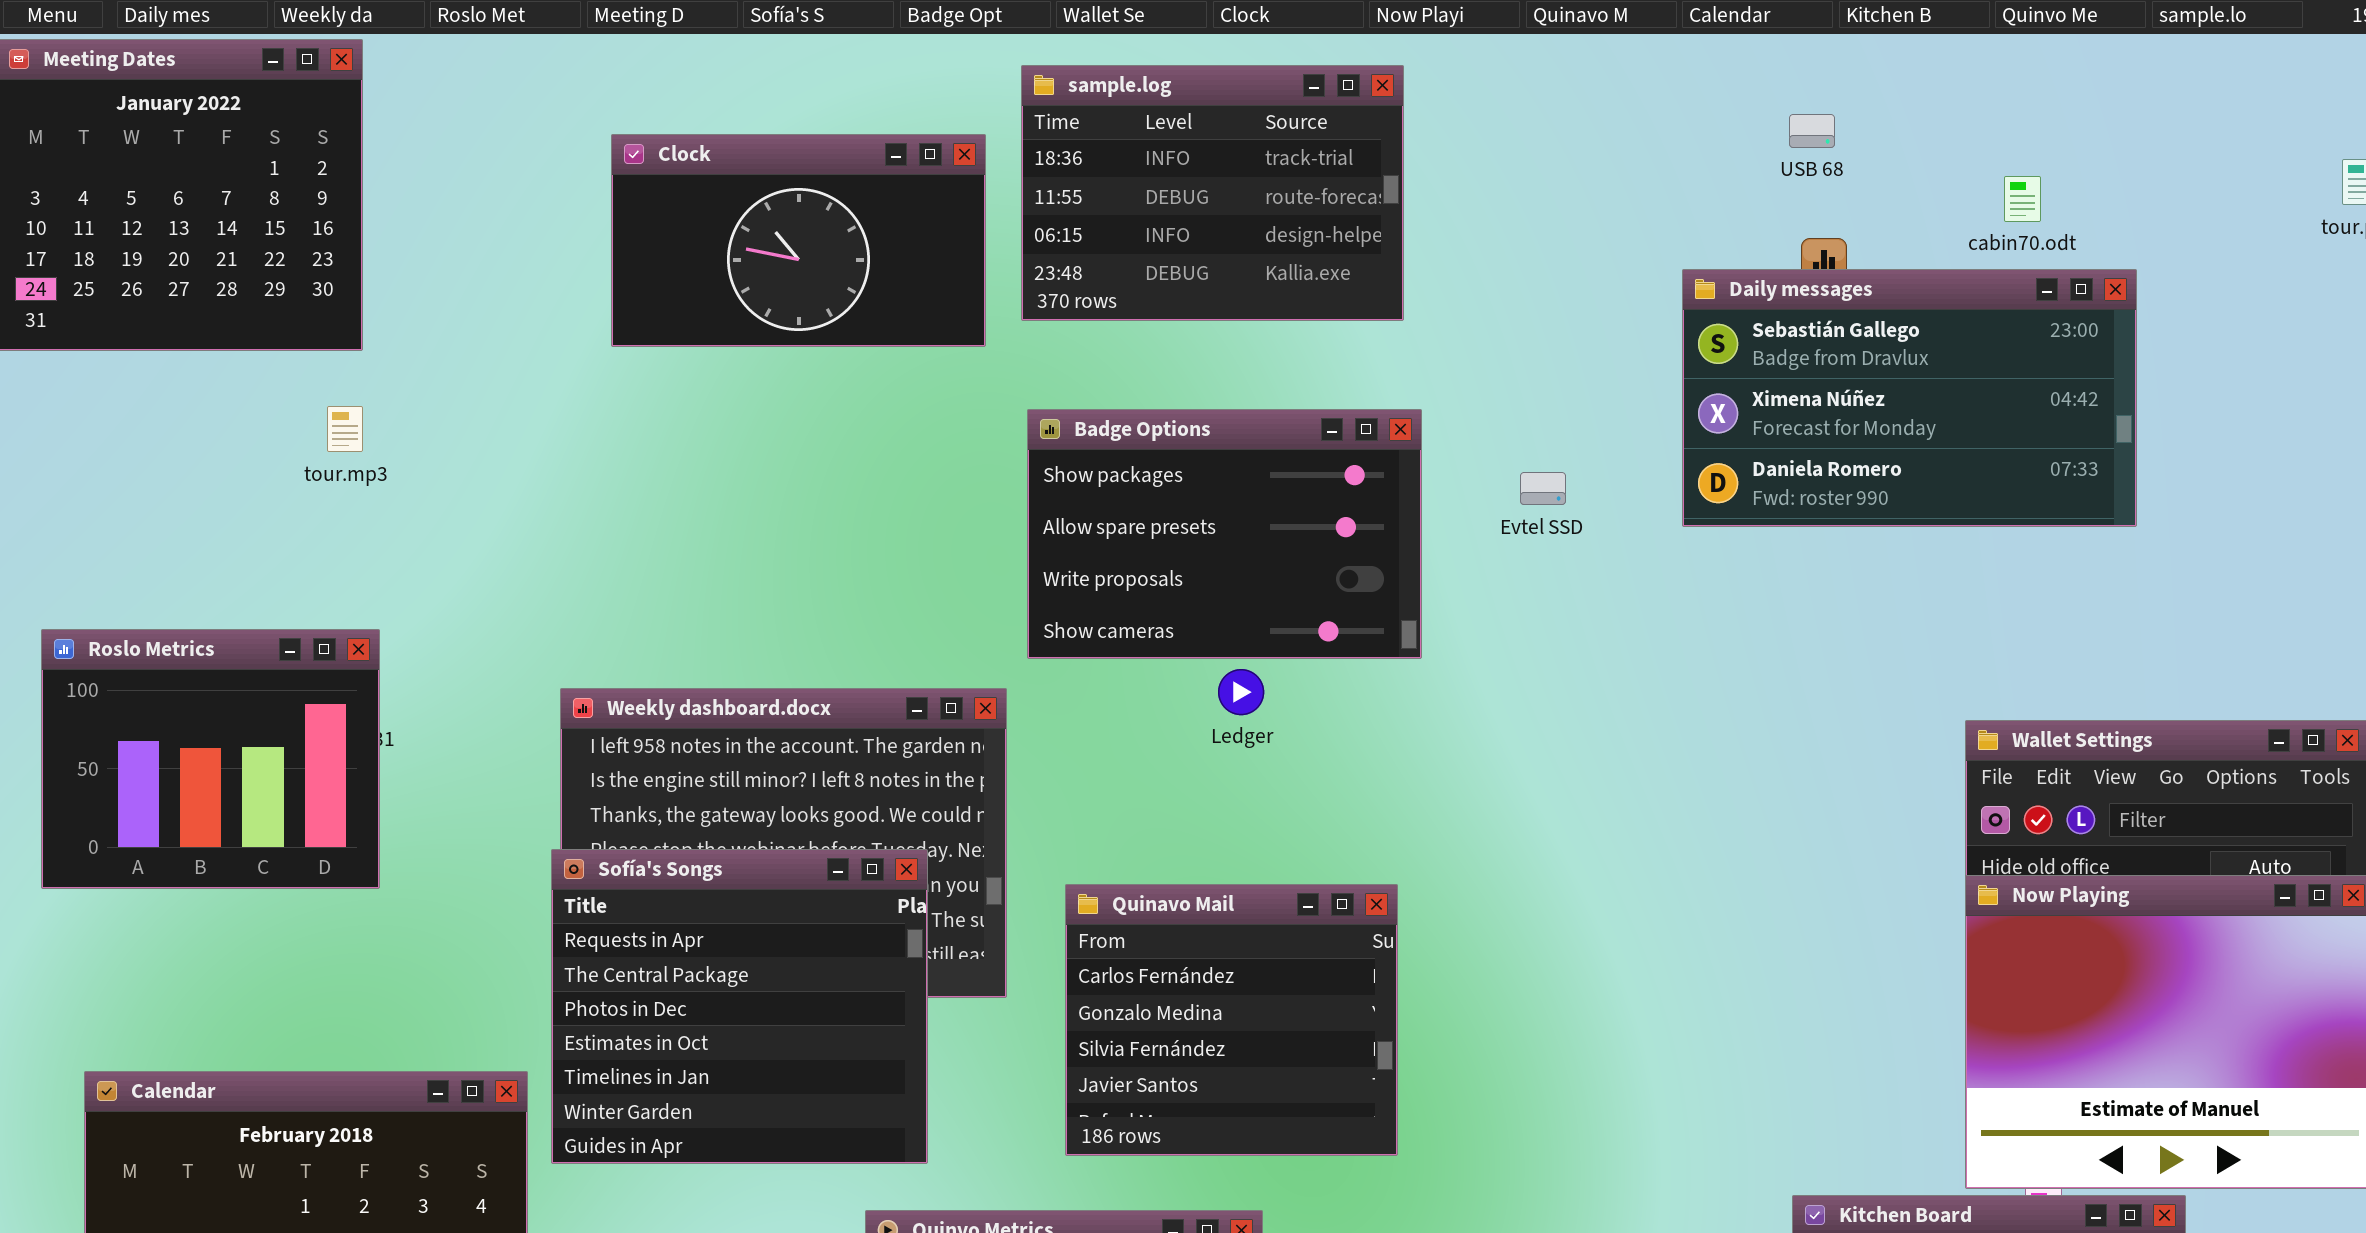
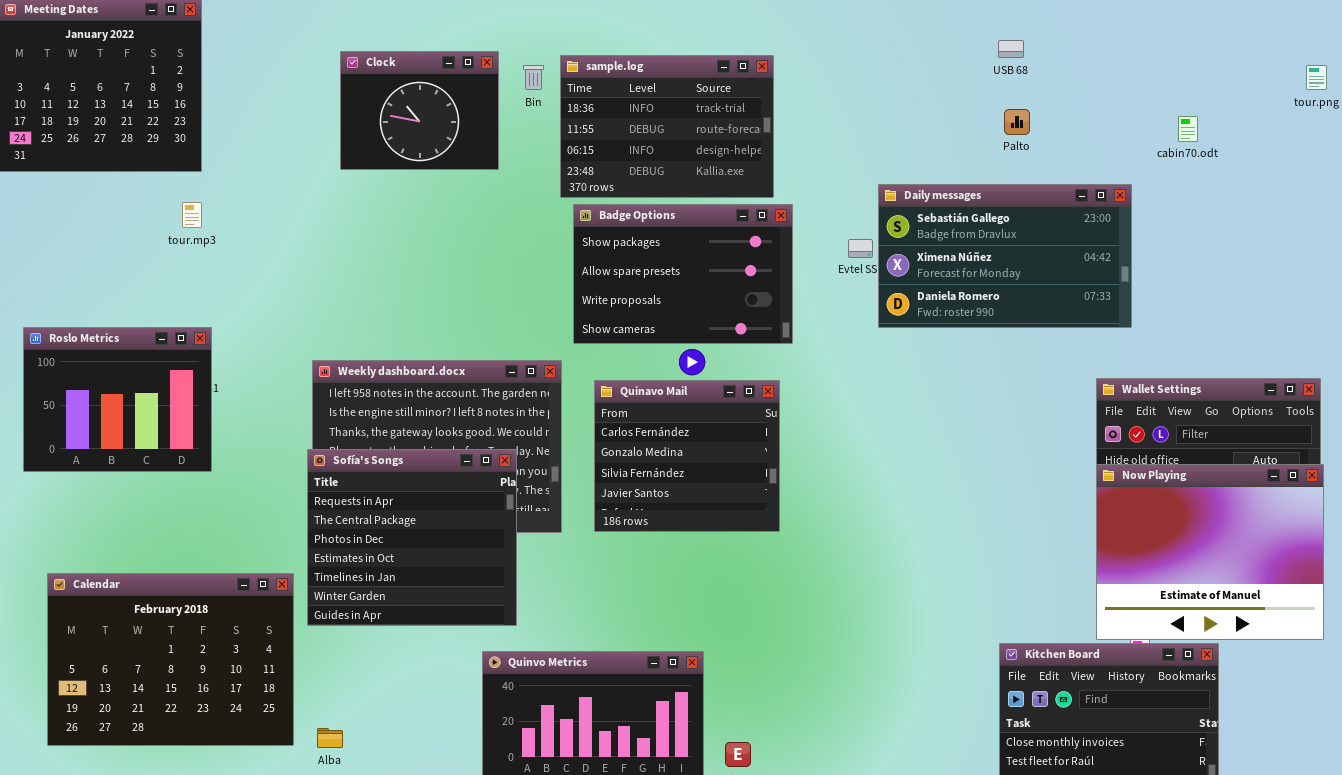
sample.log: [1021,65,1404,321] -> [560,55,774,198], moved
Clock: [611,134,986,347] -> [340,51,499,170], resized
cabin70.odt: [2004,176,2041,222] -> [1178,116,1198,142], moved
Daily messages: [1682,269,2137,527] -> [878,184,1132,328], moved
Quinavo Mail: [1065,884,1398,1156] -> [594,380,780,532], moved

